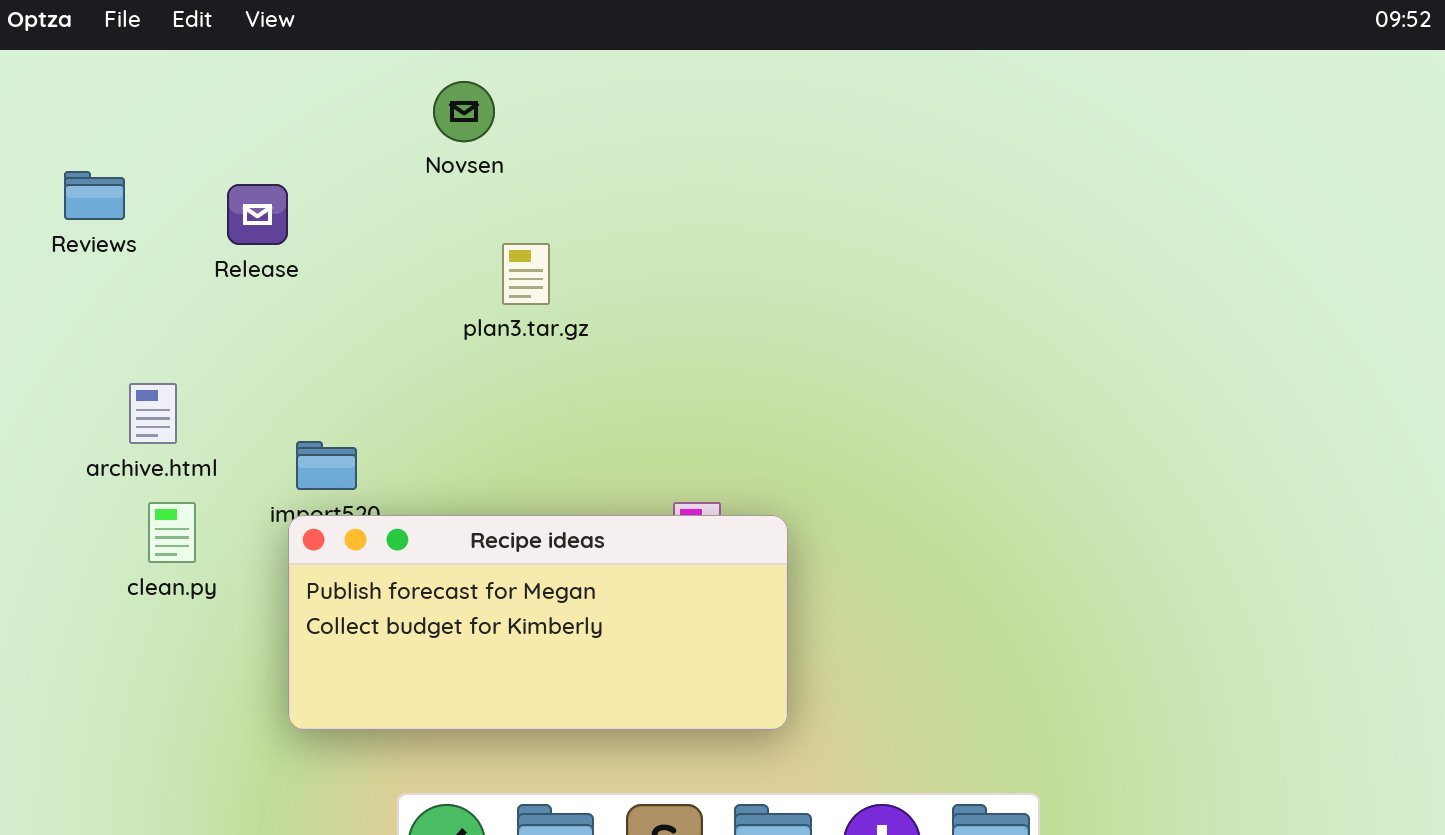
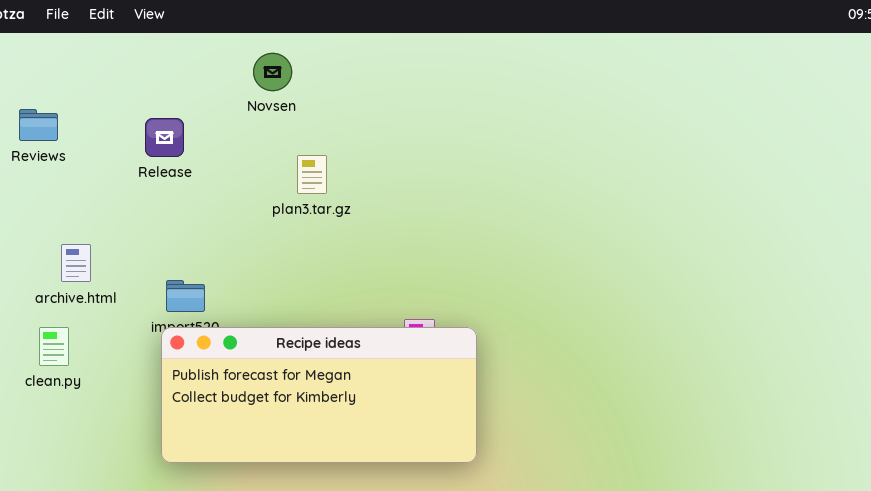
Release: [227,184,288,245] -> [145,118,184,157], moved
clean.py: [148,502,196,563] -> [39,327,69,366], moved

